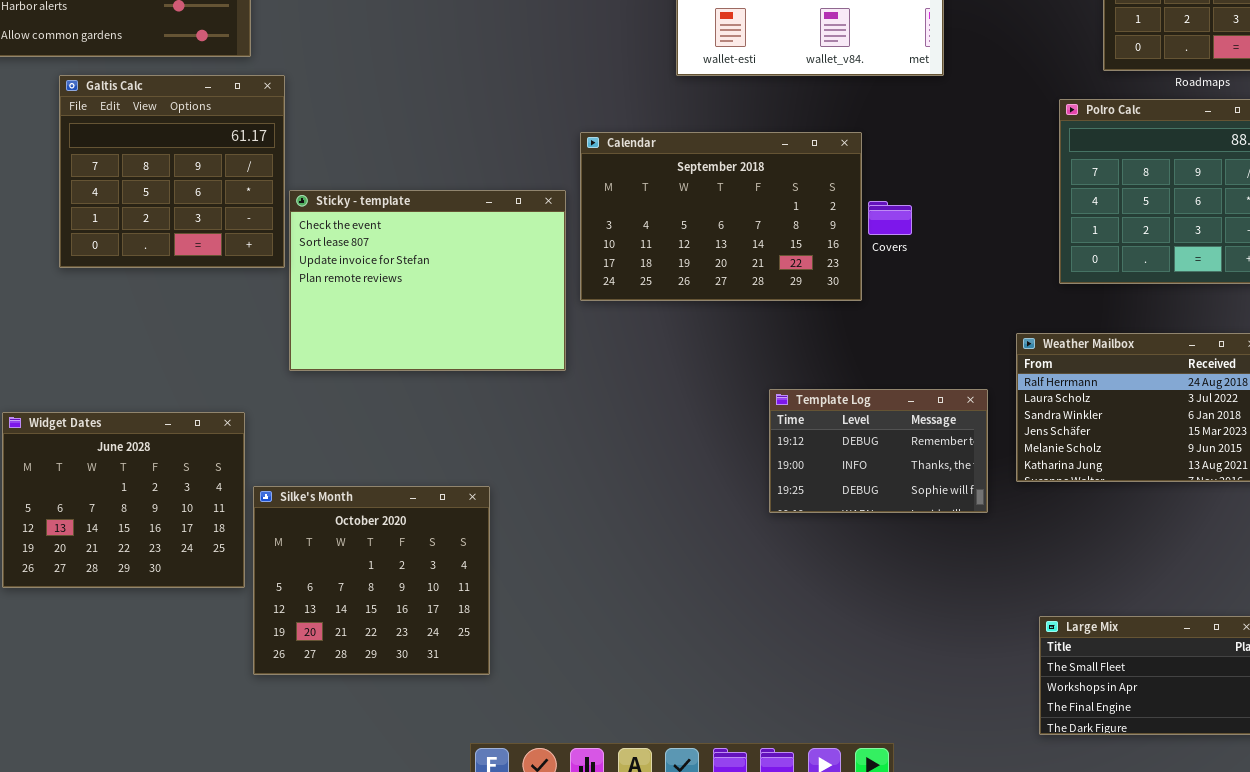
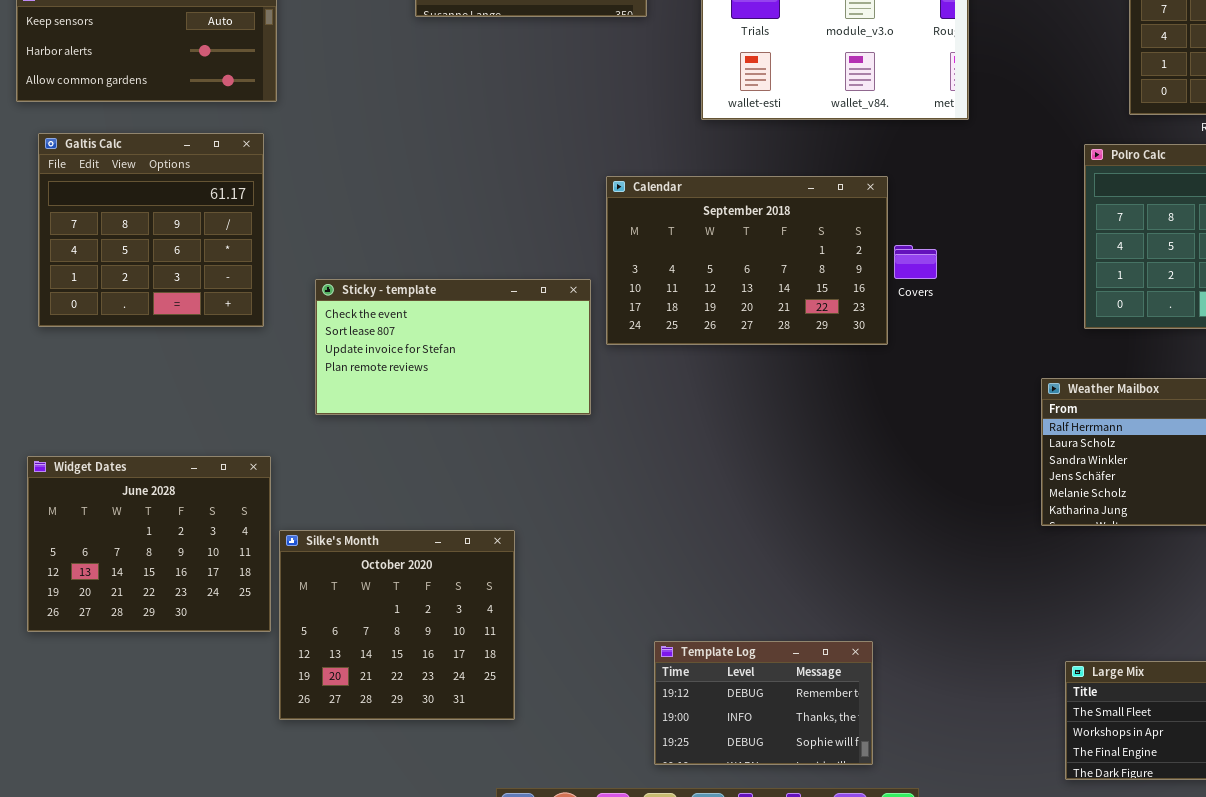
Galtis Calc: [59,75,285,268] -> [38,133,264,327], moved
Sticky - template: [289,190,566,371] -> [315,279,591,415], resized
Template Log: [769,389,988,513] -> [654,641,873,765], moved

